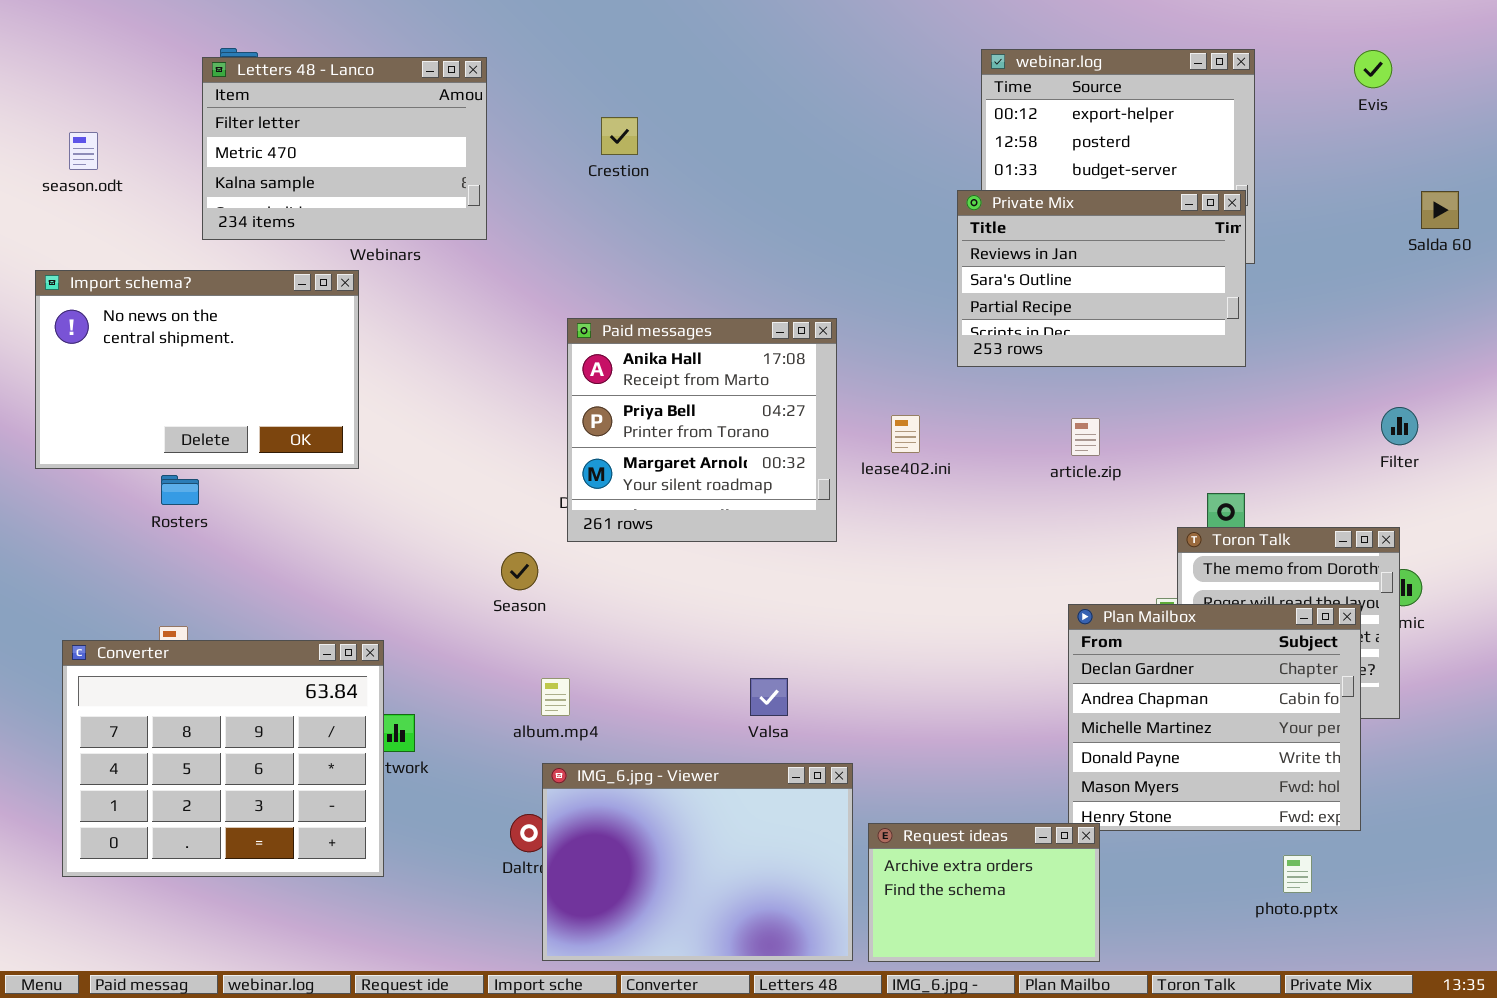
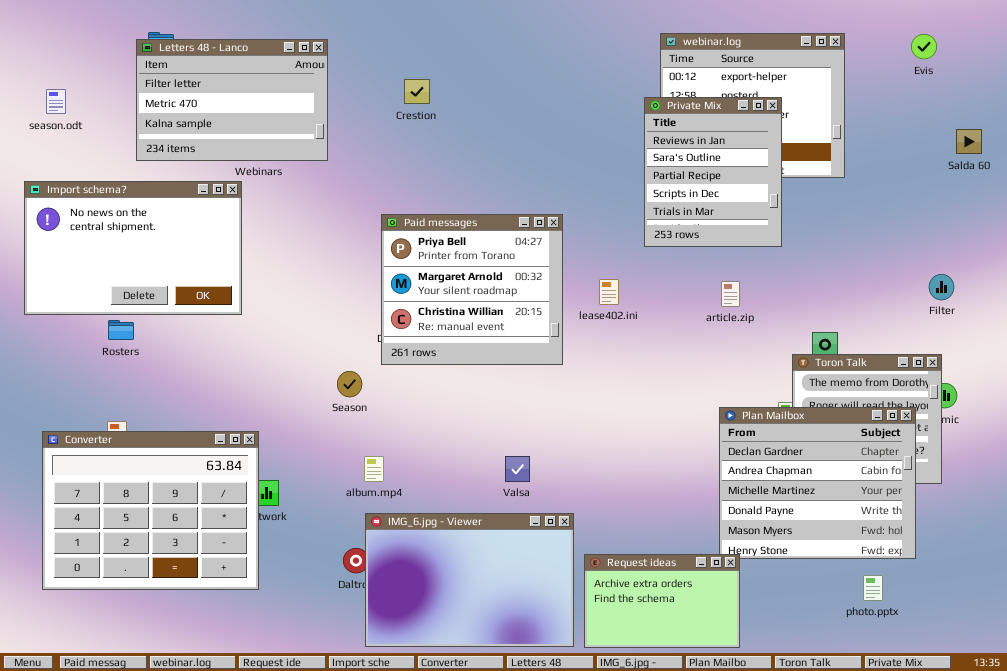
Private Mix: [957,190,1246,367] -> [644,97,782,247], resized
Paid messages: [567,318,837,542] -> [381,214,563,365], scrolled down 1 row

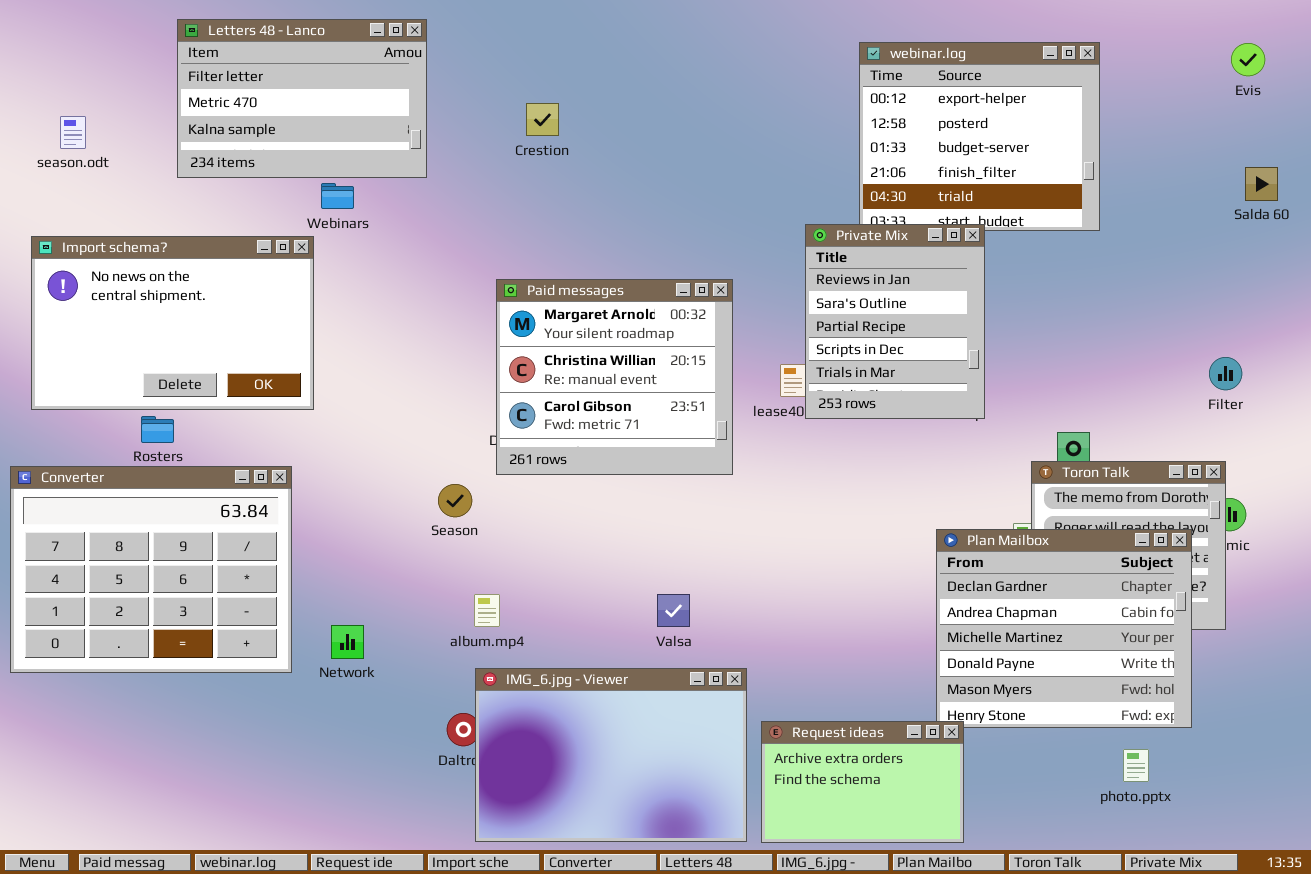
Evis: [911,34,937,59] -> [1231,43,1265,76], moved
Letters 48 - Lanco: [136,39,328,161] -> [177,19,427,178], moved
Private Mix: [644,97,782,247] -> [805,224,985,419], moved
Paid messages: [381,214,563,365] -> [496,279,733,475], scrolled down 1 row
Converter: [42,431,259,590] -> [10,466,292,673], moved

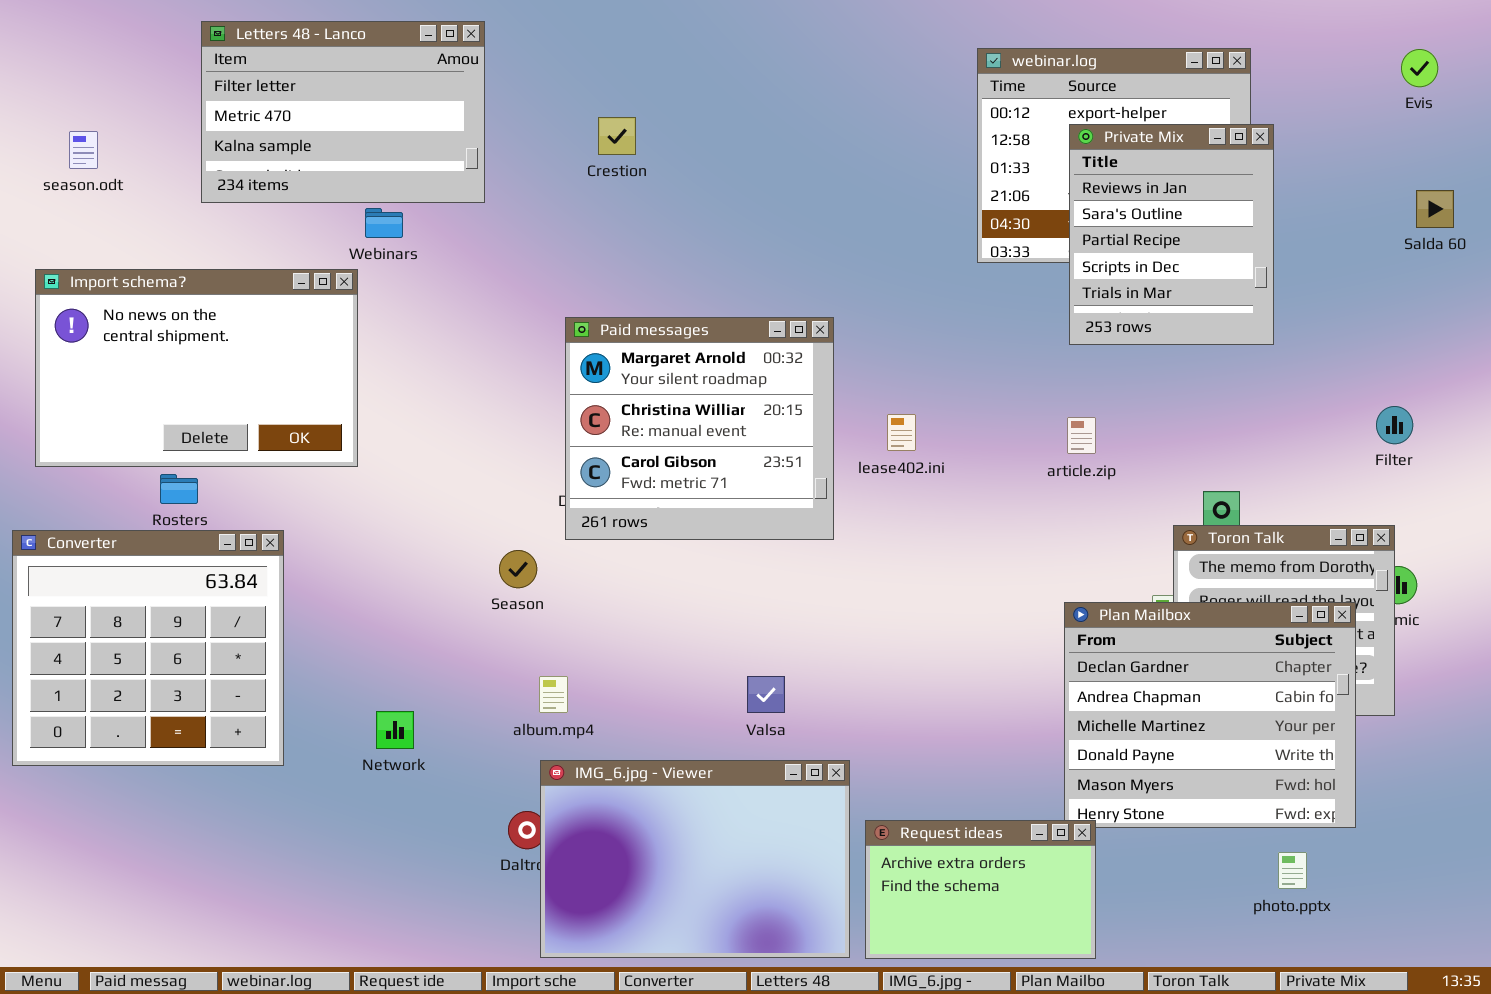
Private Mix: [805,224,985,419] -> [1069,124,1274,345], moved
Converter: [10,466,292,673] -> [12,530,284,766], resized

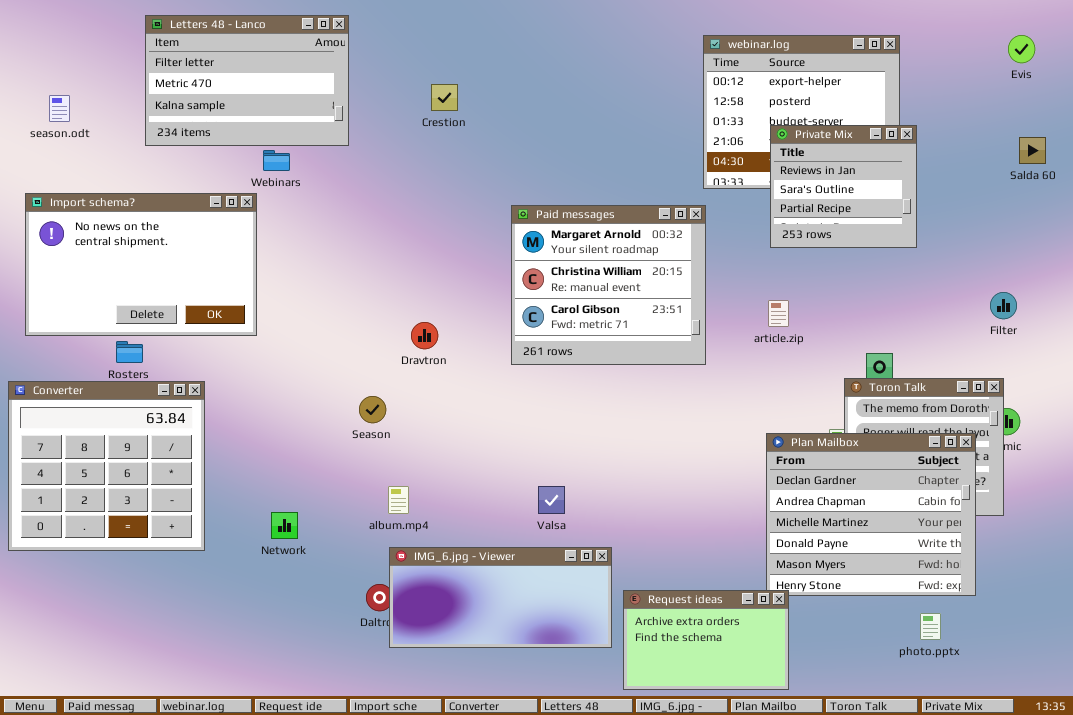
Private Mix: [1069,124,1274,345] -> [770,125,917,248], resized
Paid messages: [565,317,834,540] -> [511,205,706,365], moved
IMG_6.jpg - Viewer: [540,760,850,958] -> [389,547,612,648], resized

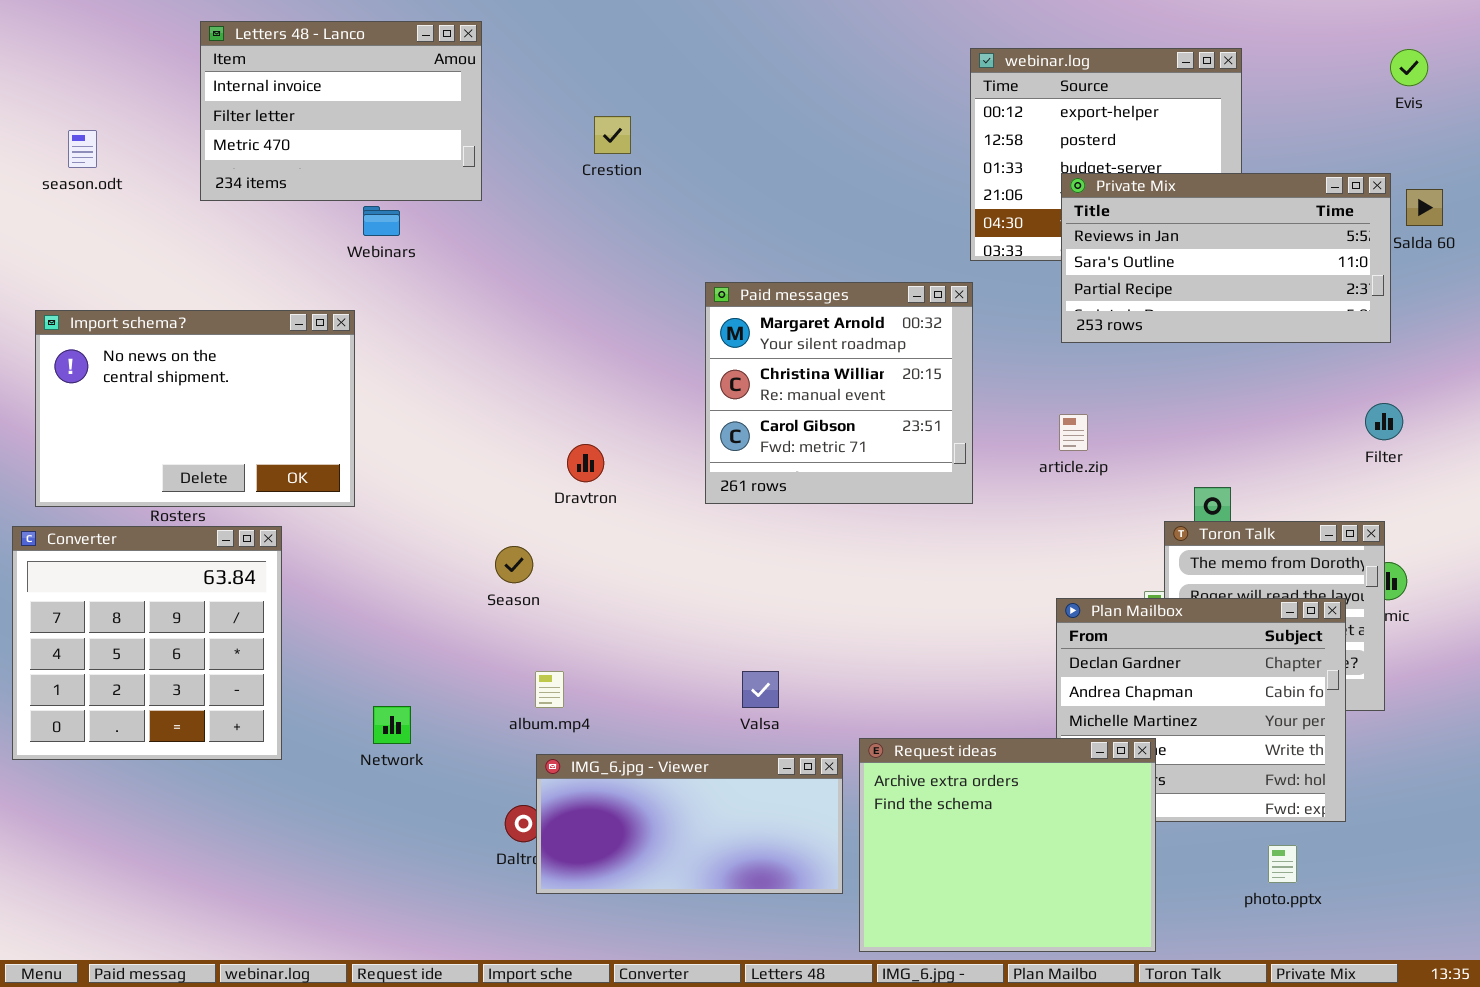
Letters 48 - Lanco: [145,15,349,146] -> [200,21,482,201], scrolled up 1 row
Private Mix: [770,125,917,248] -> [1061,173,1391,343], resized
Import schema?: [25,193,257,336] -> [35,310,355,507], moved
Request ideas: [623,590,789,690] -> [859,738,1156,952], resized

